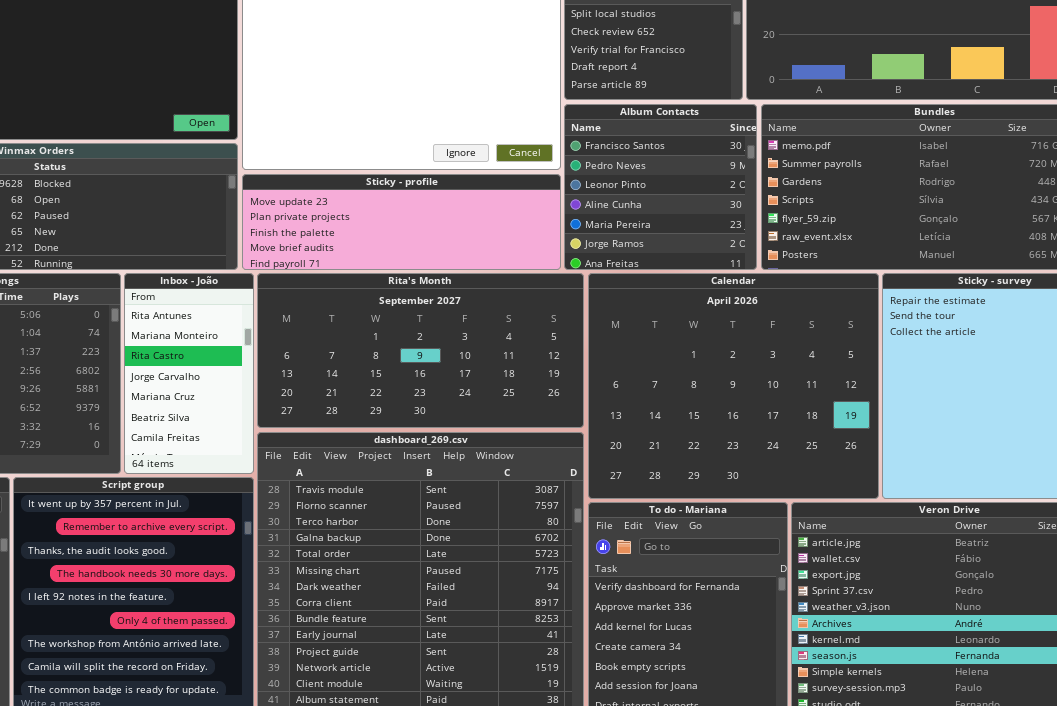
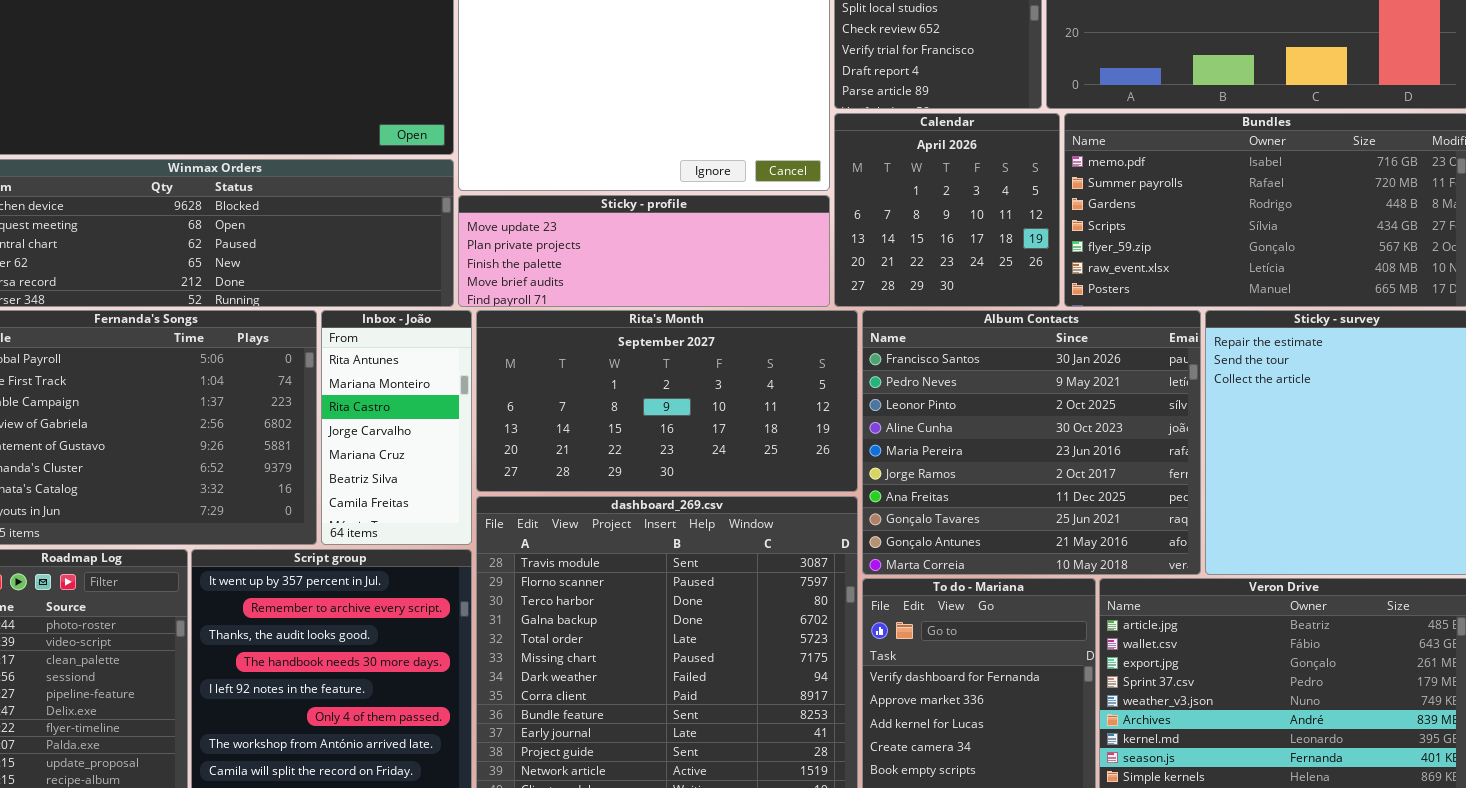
Album Contacts: [564,104,757,270] -> [862,310,1201,575], moved, resized
Calendar: [588,273,879,499] -> [834,113,1060,307], moved, resized

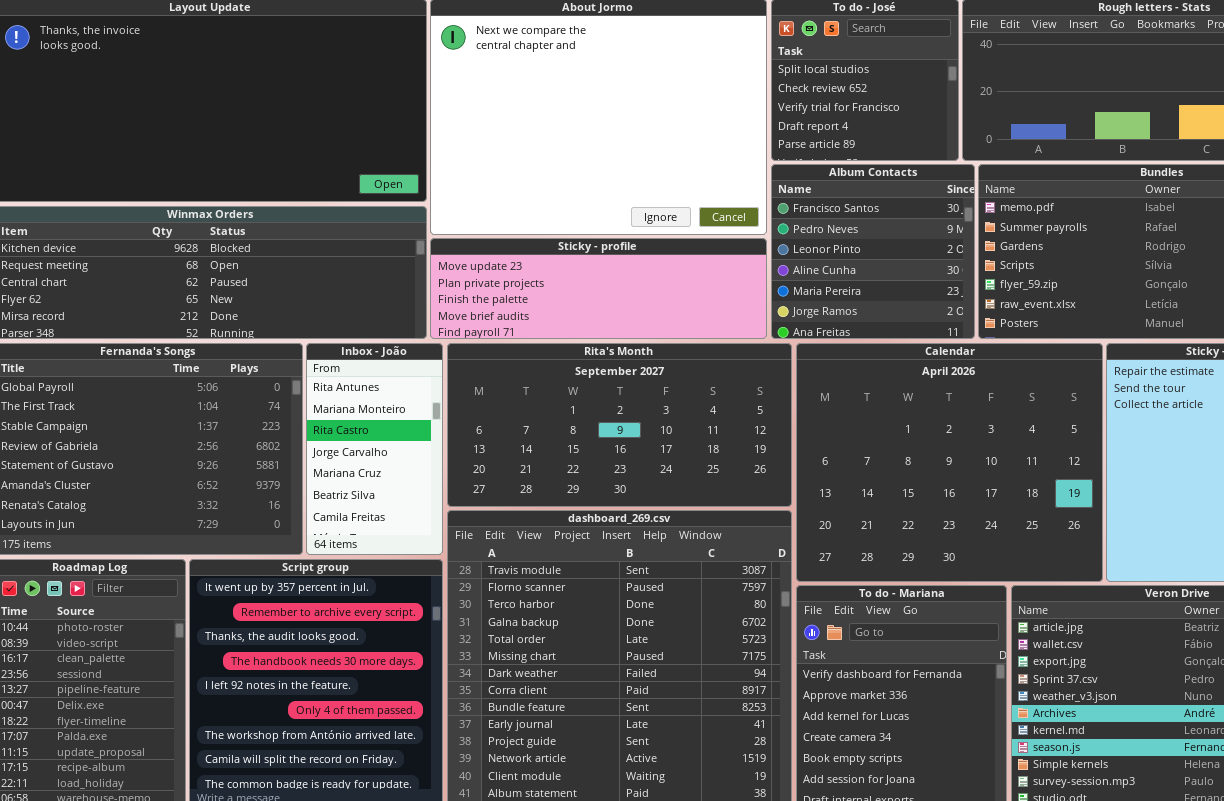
Calendar: [834,113,1060,307] -> [796,343,1103,582], moved, resized
Album Contacts: [862,310,1201,575] -> [771,164,975,339], moved, resized

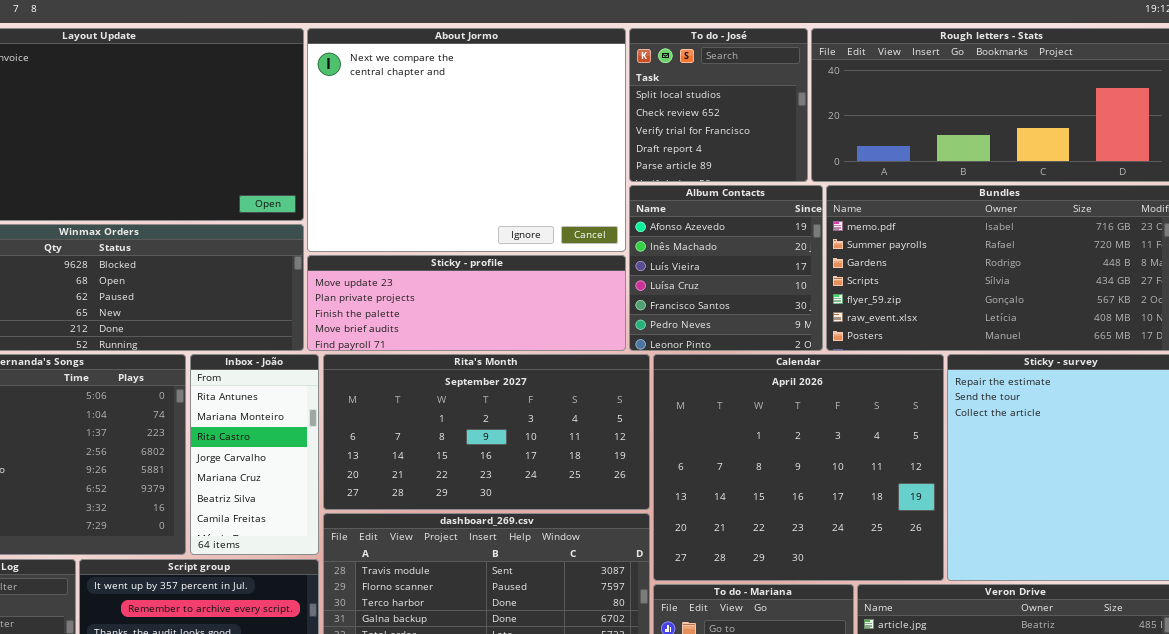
Album Contacts: [771,164,975,339] -> [629,185,823,351], scrolled up 4 rows

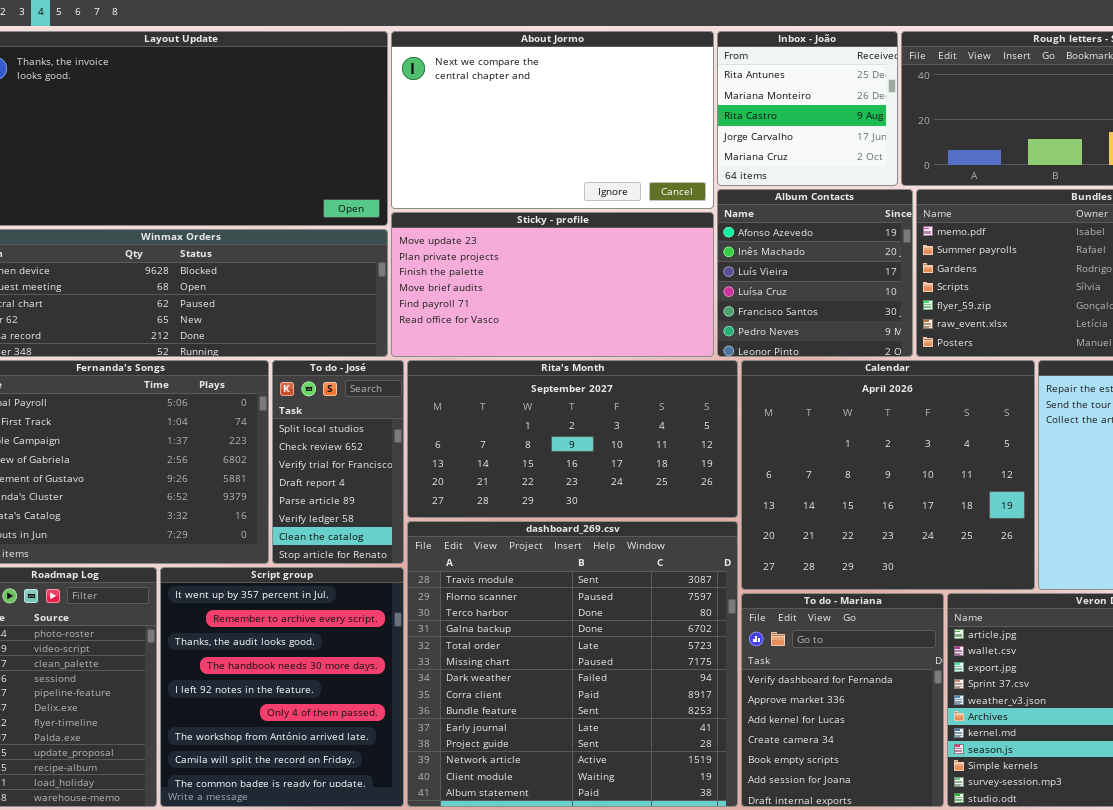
About Jormo: [307,28,626,252] -> [391,31,714,209], resized
To do - José: [629,28,808,182] -> [272,360,404,564], moved, resized
Sticky - profile: [307,255,626,351] -> [391,212,714,357], resized
Inbox - João: [190,354,319,555] -> [717,31,898,186], moved, resized

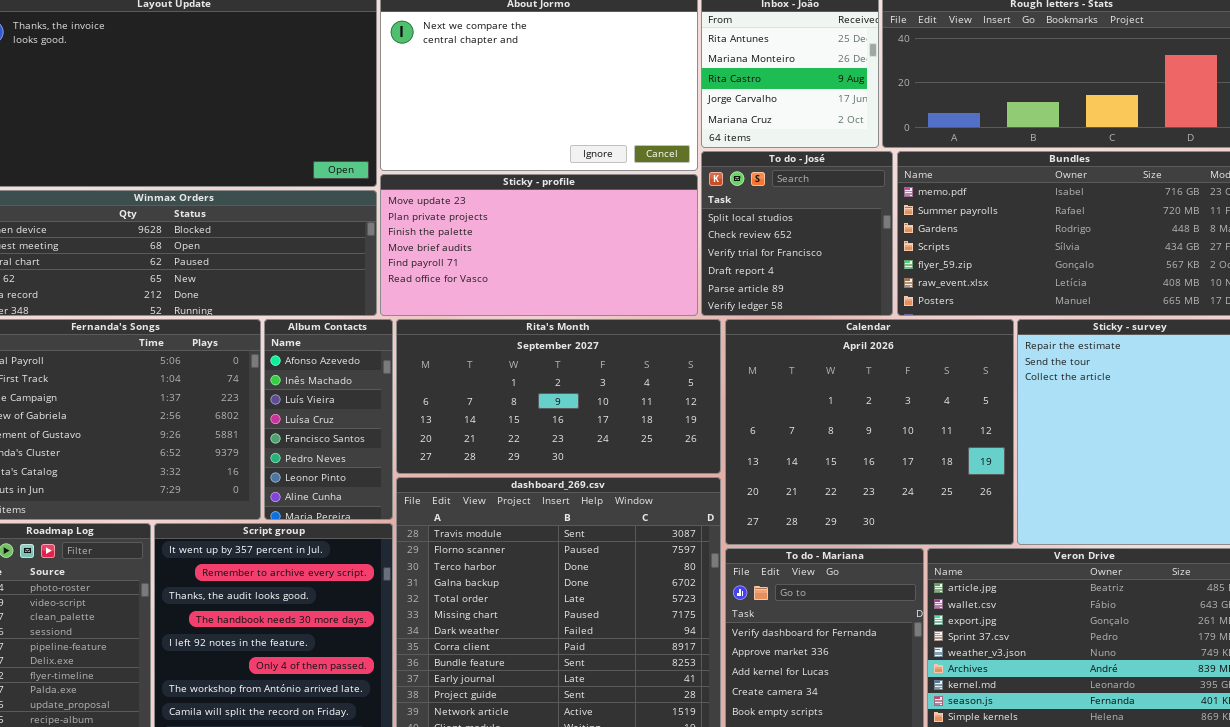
Album Contacts: [717,189,913,357] -> [264,319,393,520], moved, resized
To do - José: [272,360,404,564] -> [701,151,893,316], moved, resized

